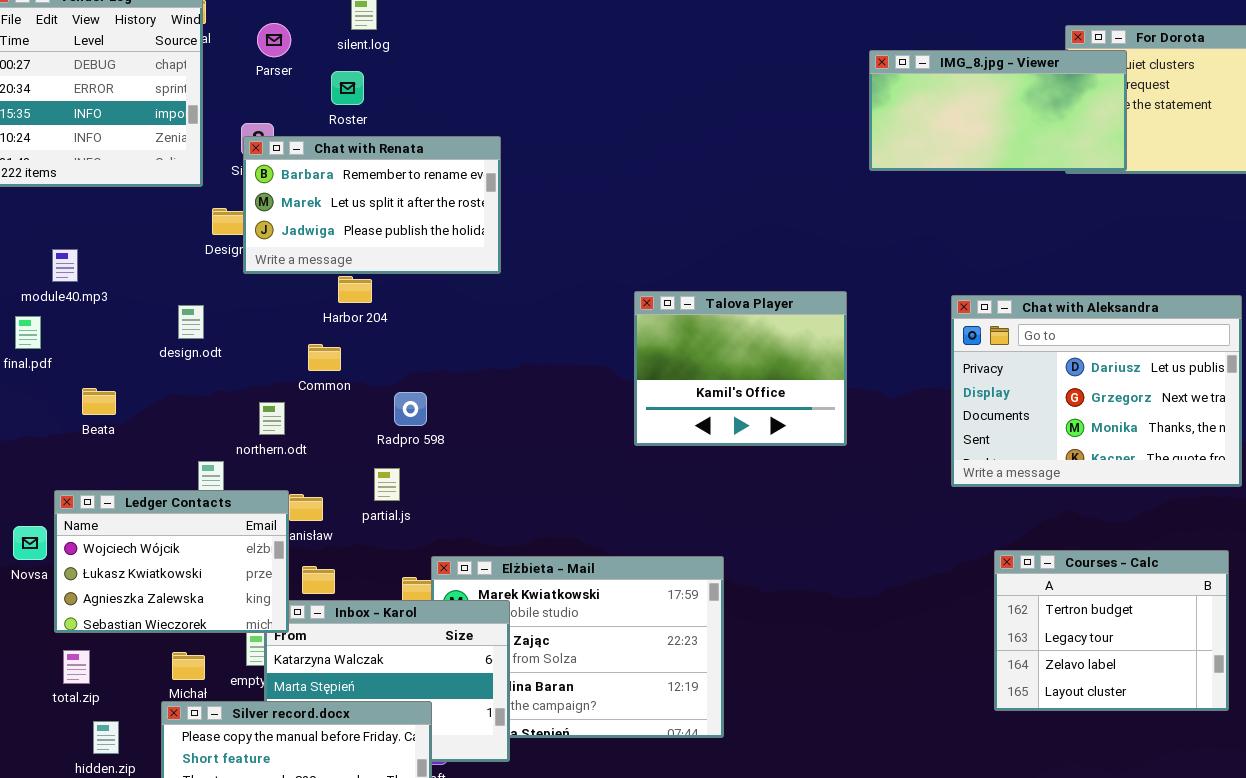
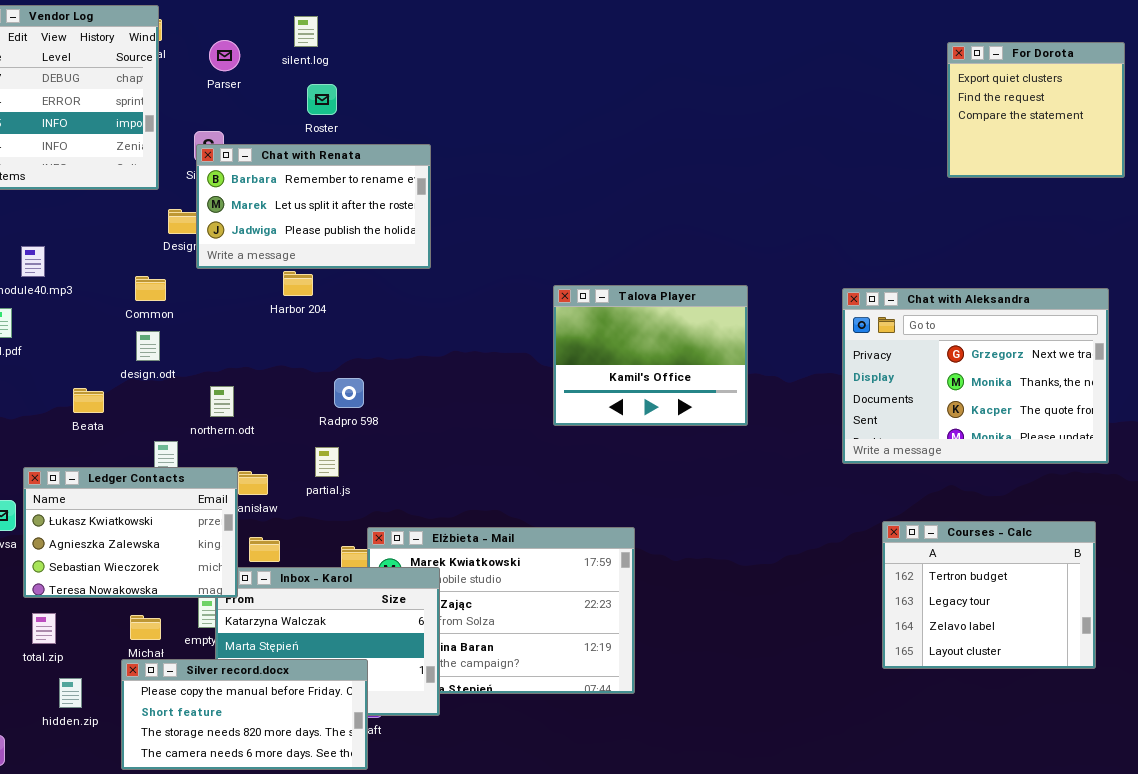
IMG_8.jpg - Viewer: [869,50,1127,171] -> none, closed
Roster: [331,71,364,105] -> [307,84,337,115], moved
Chat with Aleksandra: [951,295,1242,487] -> [842,288,1109,464], scrolled down 1 row
design.odt: [178,305,204,339] -> [136,331,160,361], moved
Common: [308,344,341,371] -> [135,276,166,301], moved
Beata: [82,388,116,415] -> [73,388,104,413], moved
Ledger Contacts: [54,490,289,633] -> [23,467,238,598], scrolled down 1 row

